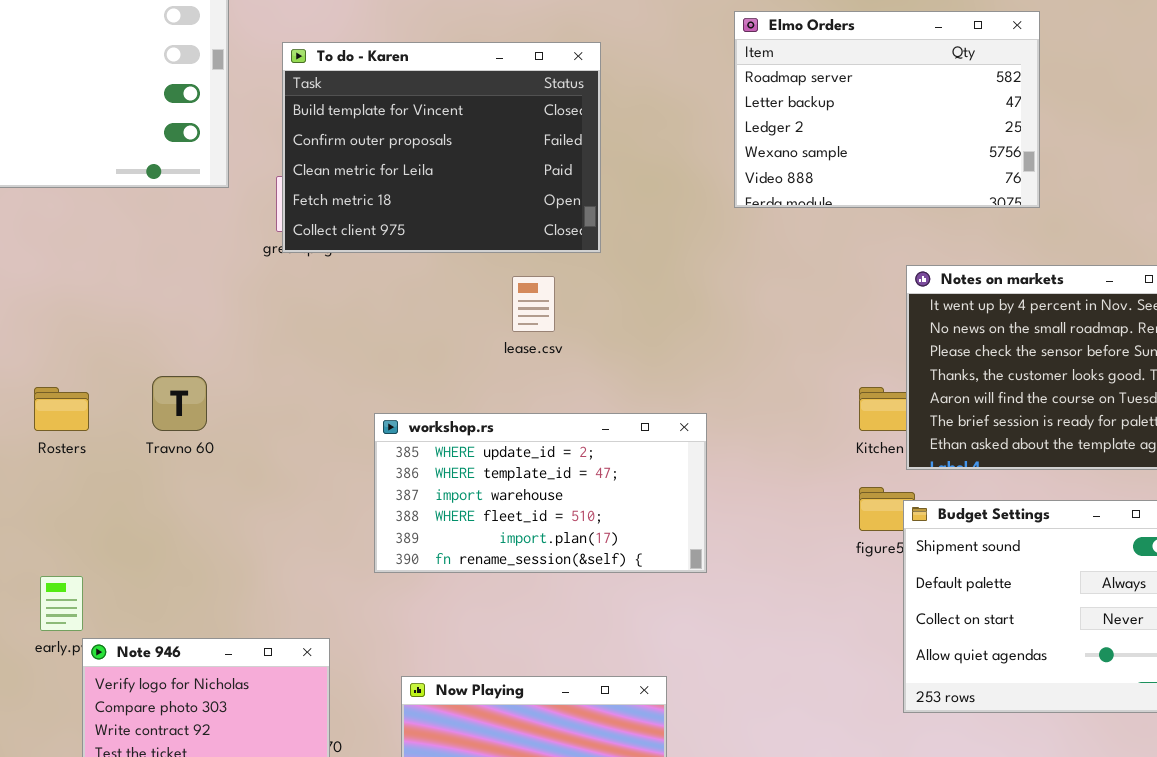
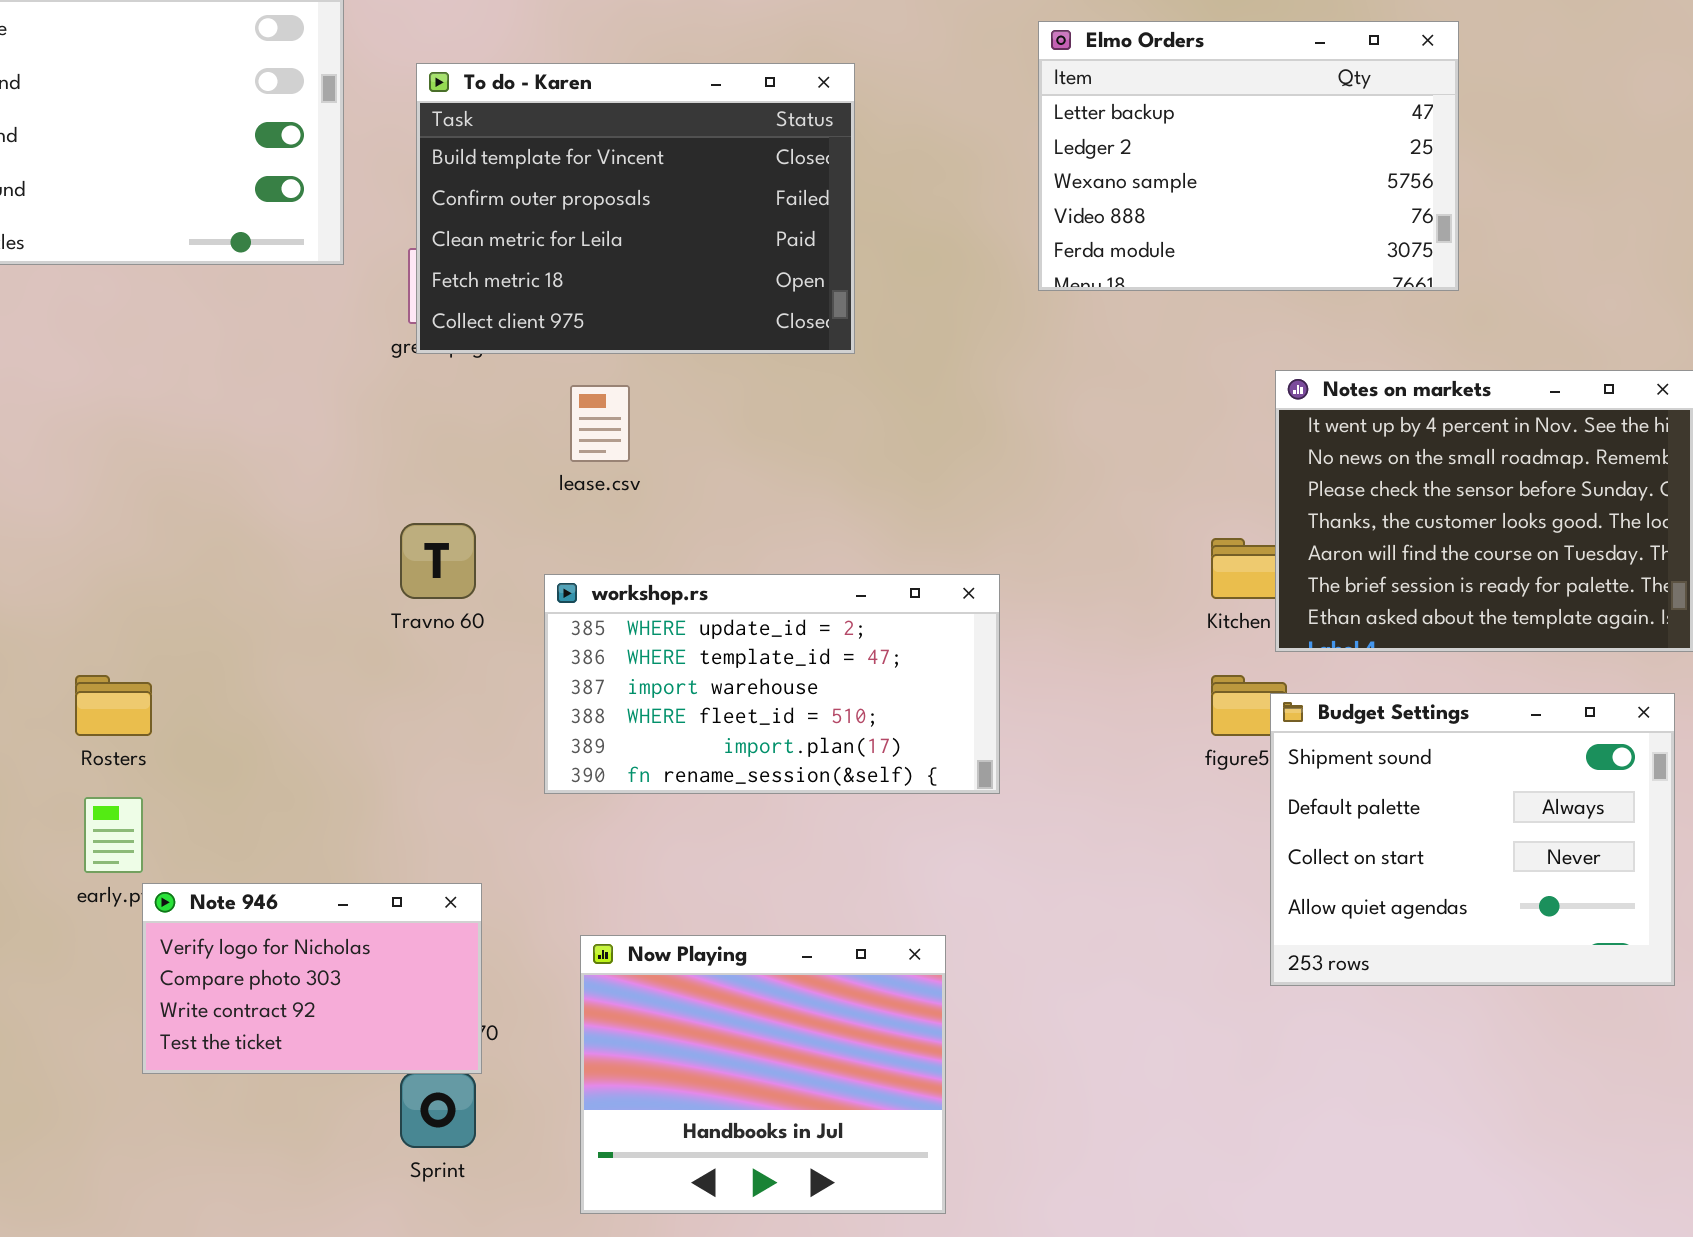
Elmo Orders: [734,11,1040,208] -> [1038,21,1459,291], scrolled down 1 row
lease.csv: [512,276,555,332] -> [570,385,630,462], moved
Travno 60: [152,376,207,431] -> [400,523,476,599], moved
Rosters: [34,387,89,431] -> [75,675,152,736], moved

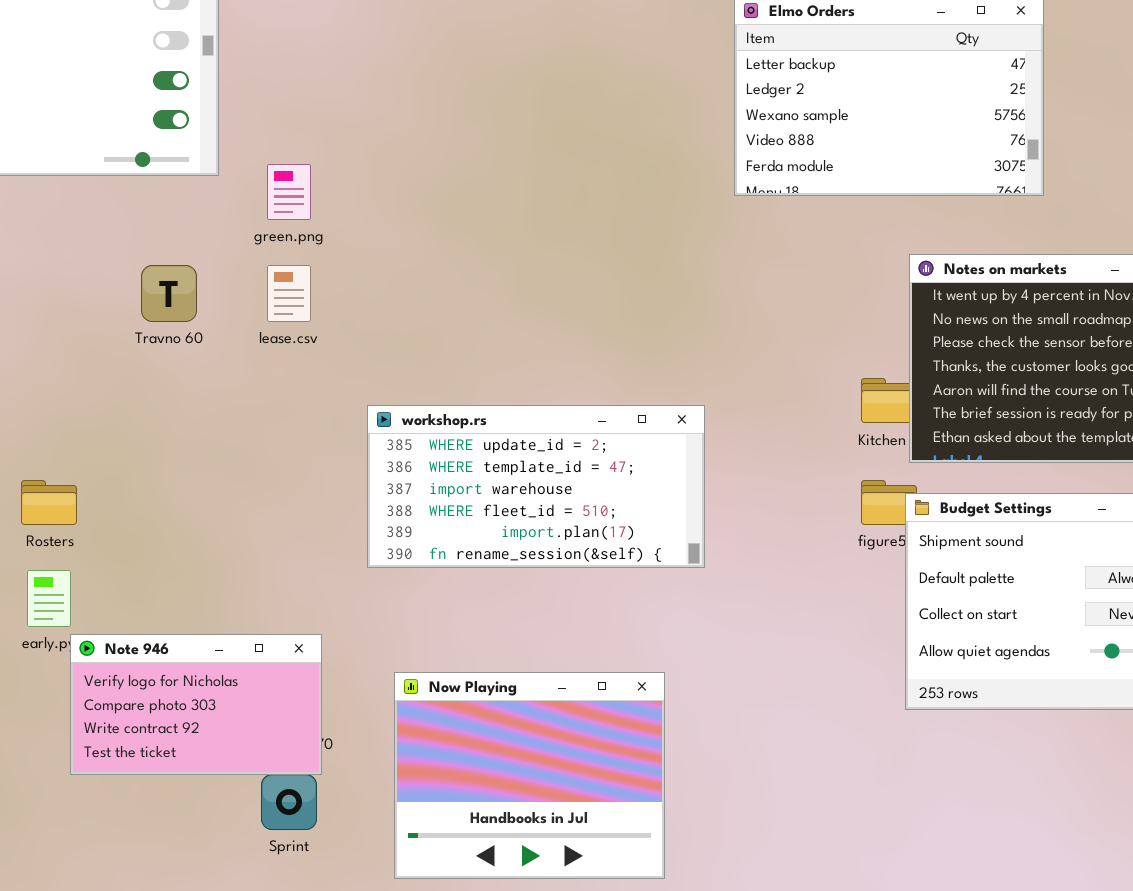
To do - Karen: [416,63,855,354] -> none, closed
lease.csv: [570,385,630,462] -> [267,265,311,322], moved
Travno 60: [400,523,476,599] -> [141,265,197,322], moved

